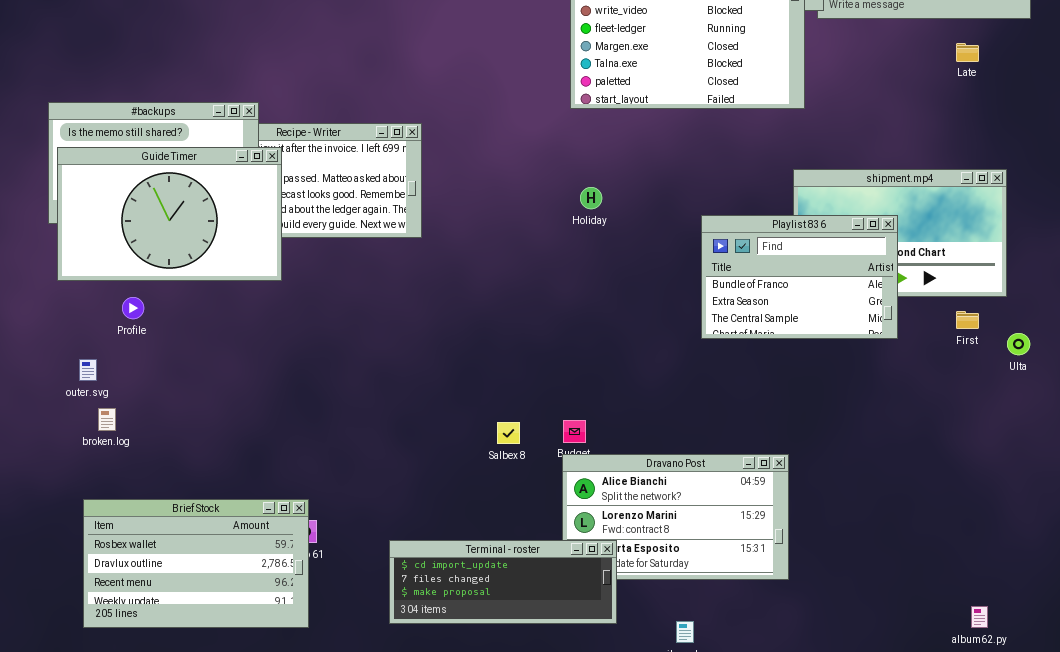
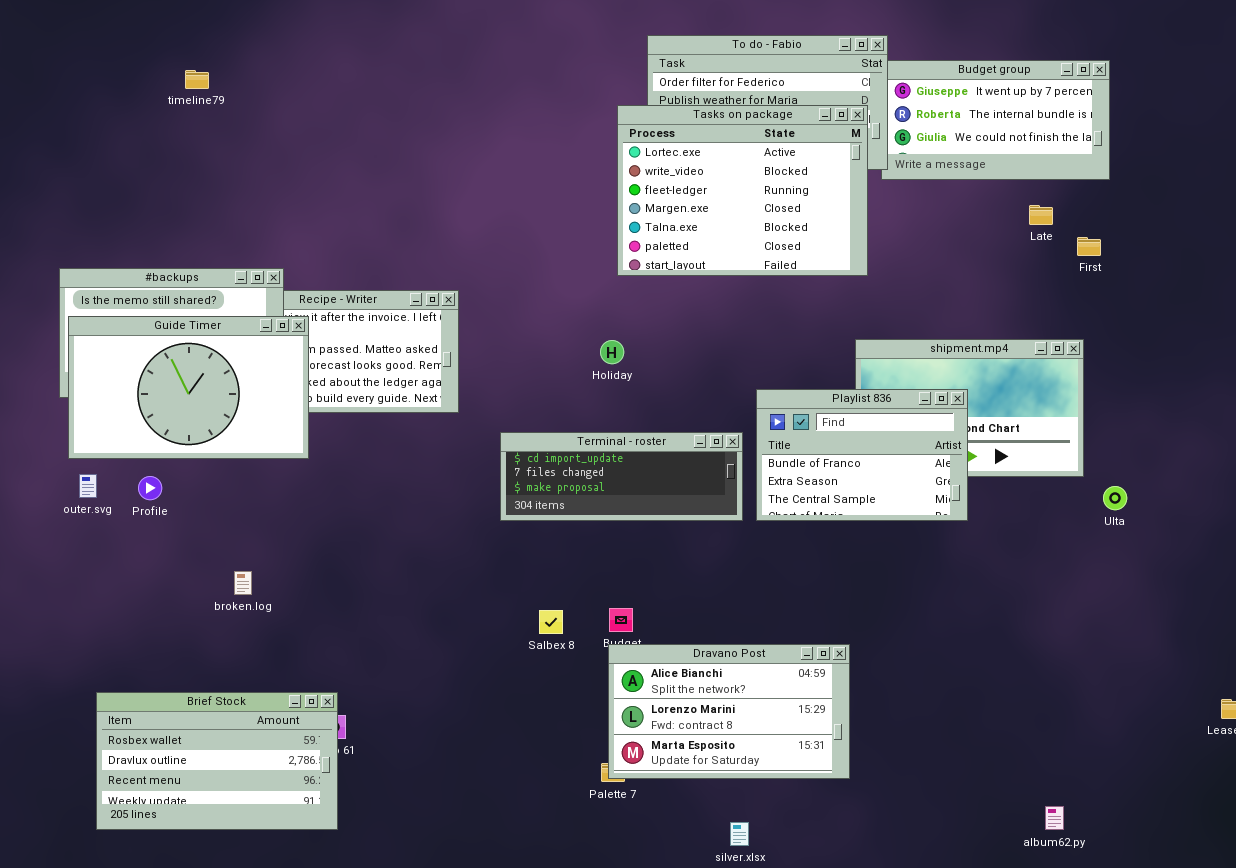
Holiday: [580,187,602,209] -> [600,340,624,364], moved
First: [956,311,979,329] -> [1077,237,1101,256], moved
Ulta: [1007,333,1030,355] -> [1103,486,1127,510], moved
outer.svg: [79,359,97,381] -> [79,474,97,498], moved
broken.log: [98,408,116,431] -> [234,571,252,595], moved
Terminal - roster: [389,540,617,624] -> [500,432,743,521], moved

